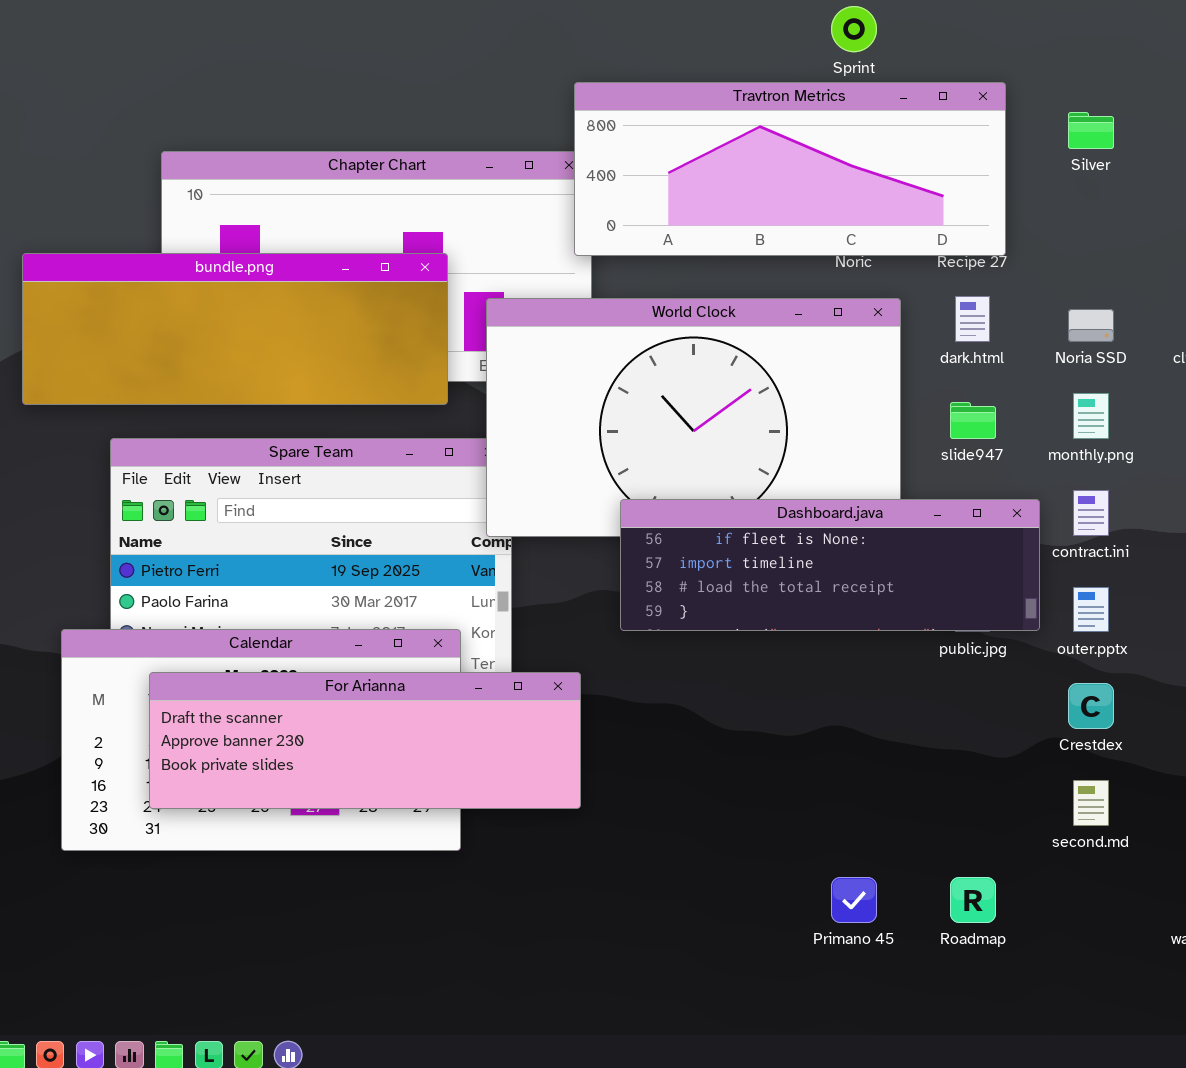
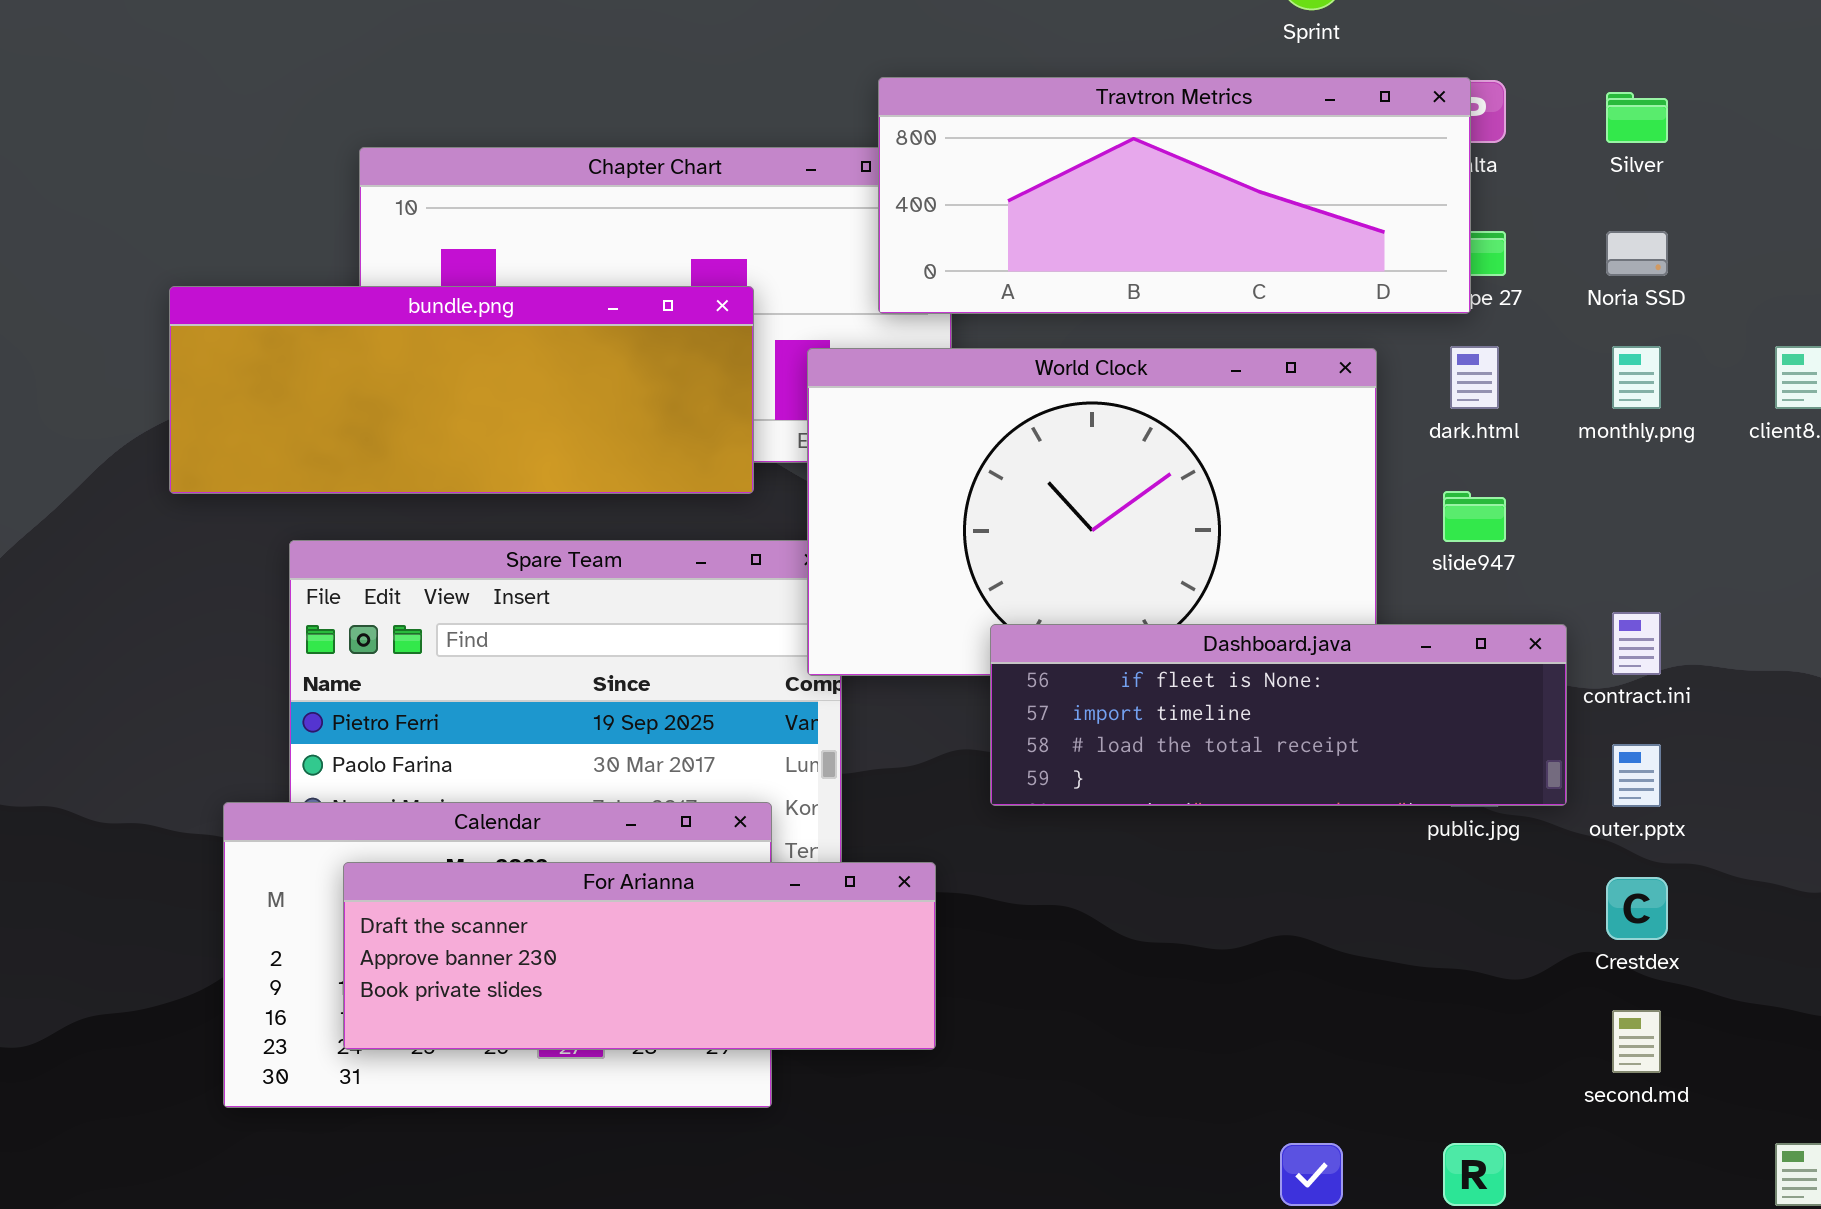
Travtron Metrics: [574,82,1006,256] -> [878,77,1471,314], moved
Noria SSD: [1068,309,1114,342] -> [1606,231,1668,276], moved
monthly.png: [1073,393,1109,439] -> [1612,346,1661,409], moved

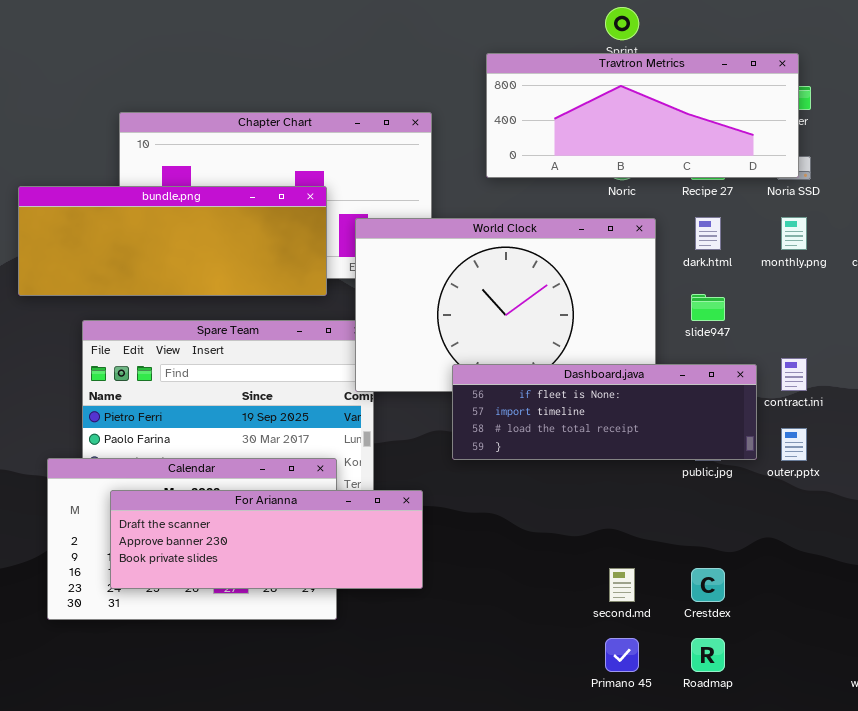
Travtron Metrics: [878,77,1471,314] -> [486,53,799,178], moved
Crestdex: [1606,877,1668,940] -> [691,568,725,602], moved
second.md: [1612,1010,1661,1073] -> [609,568,635,602], moved

